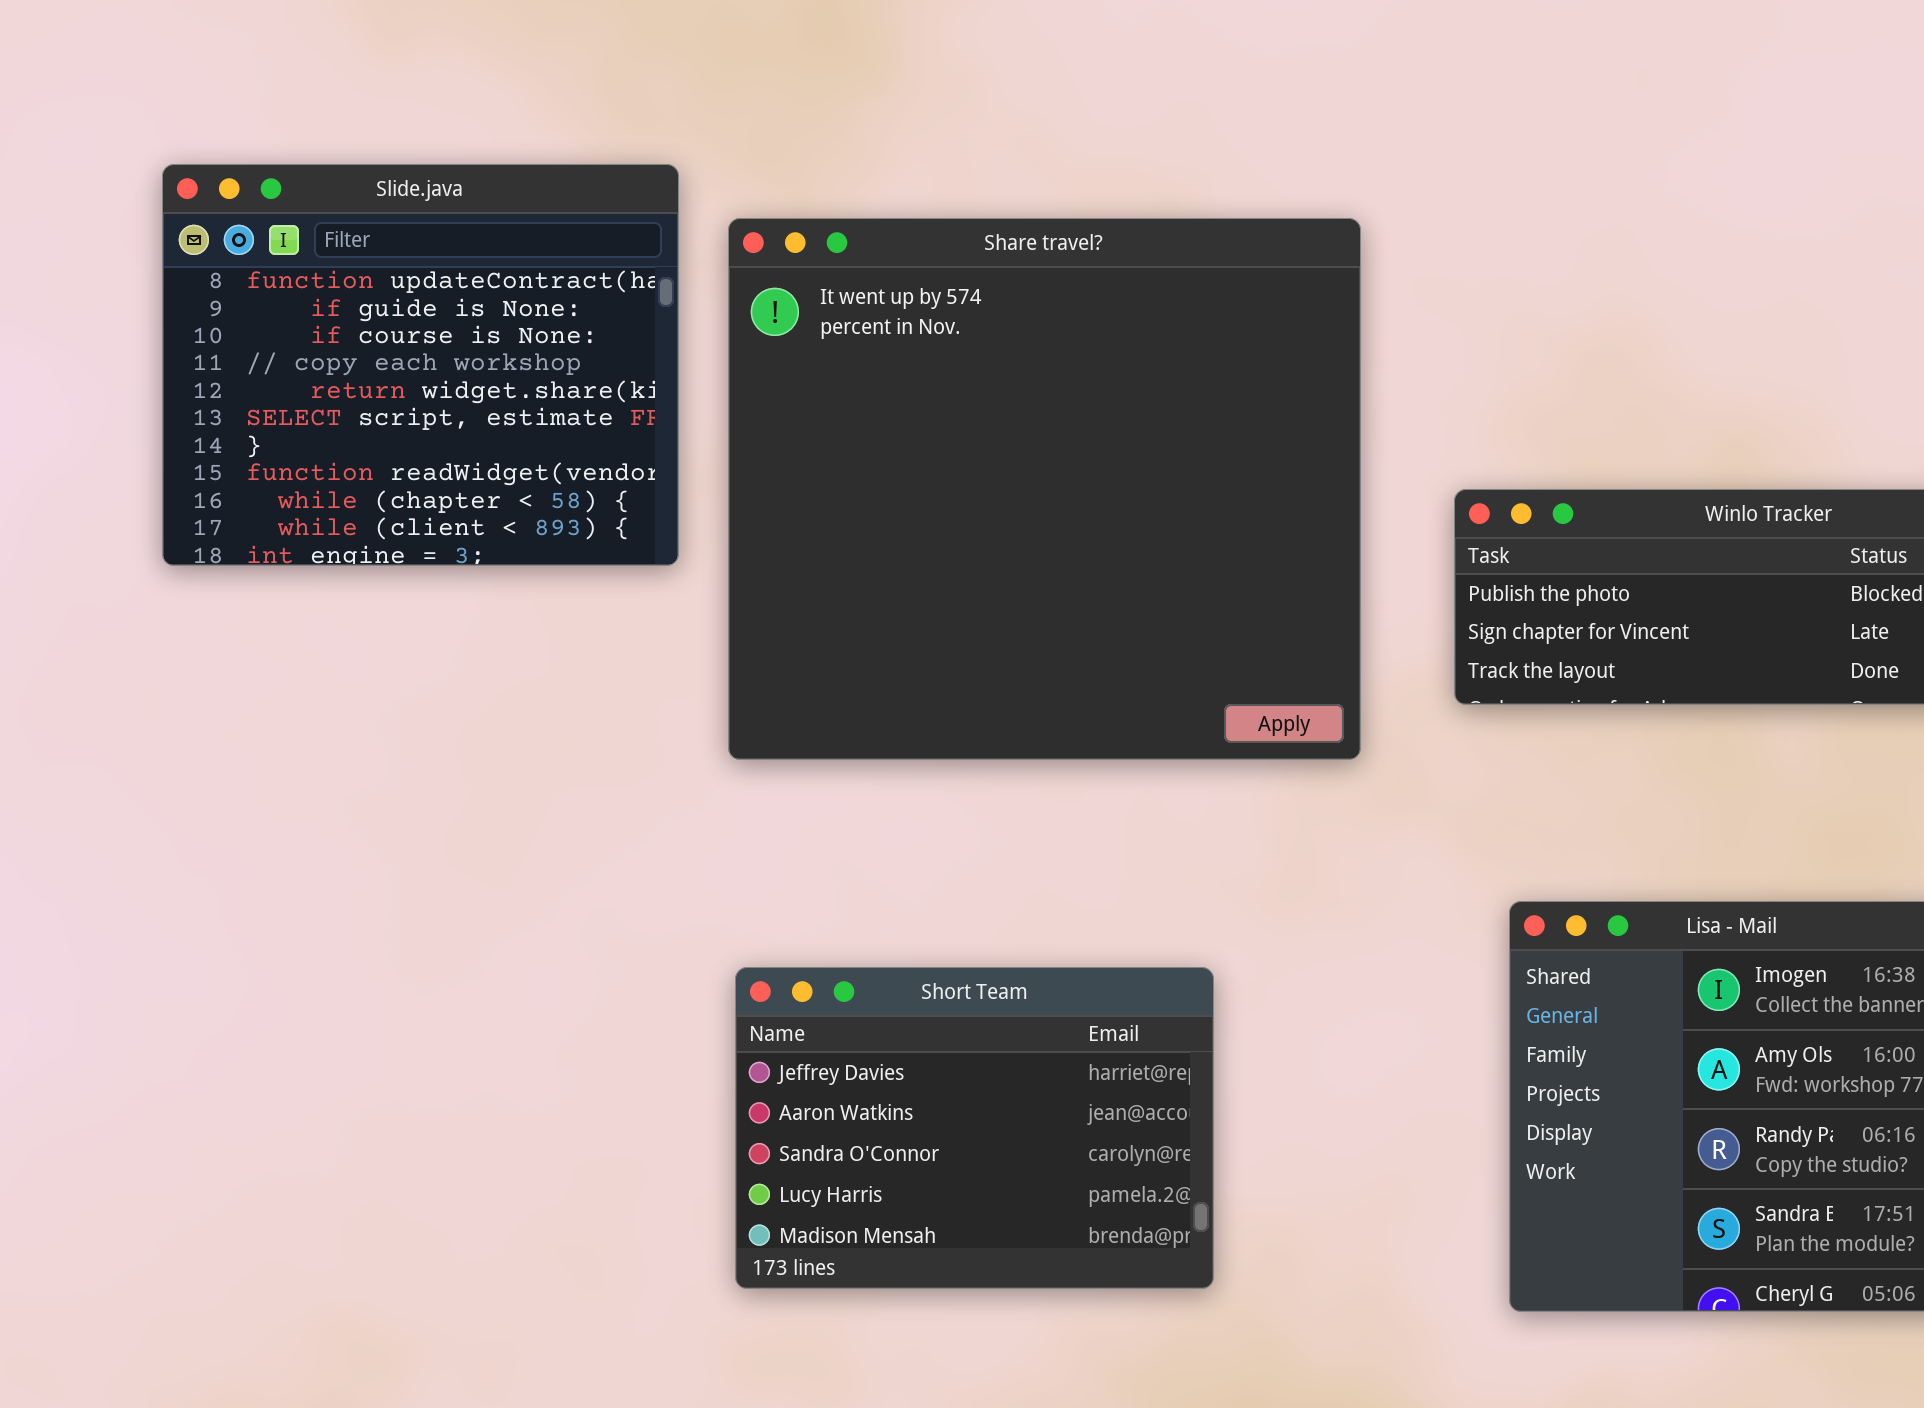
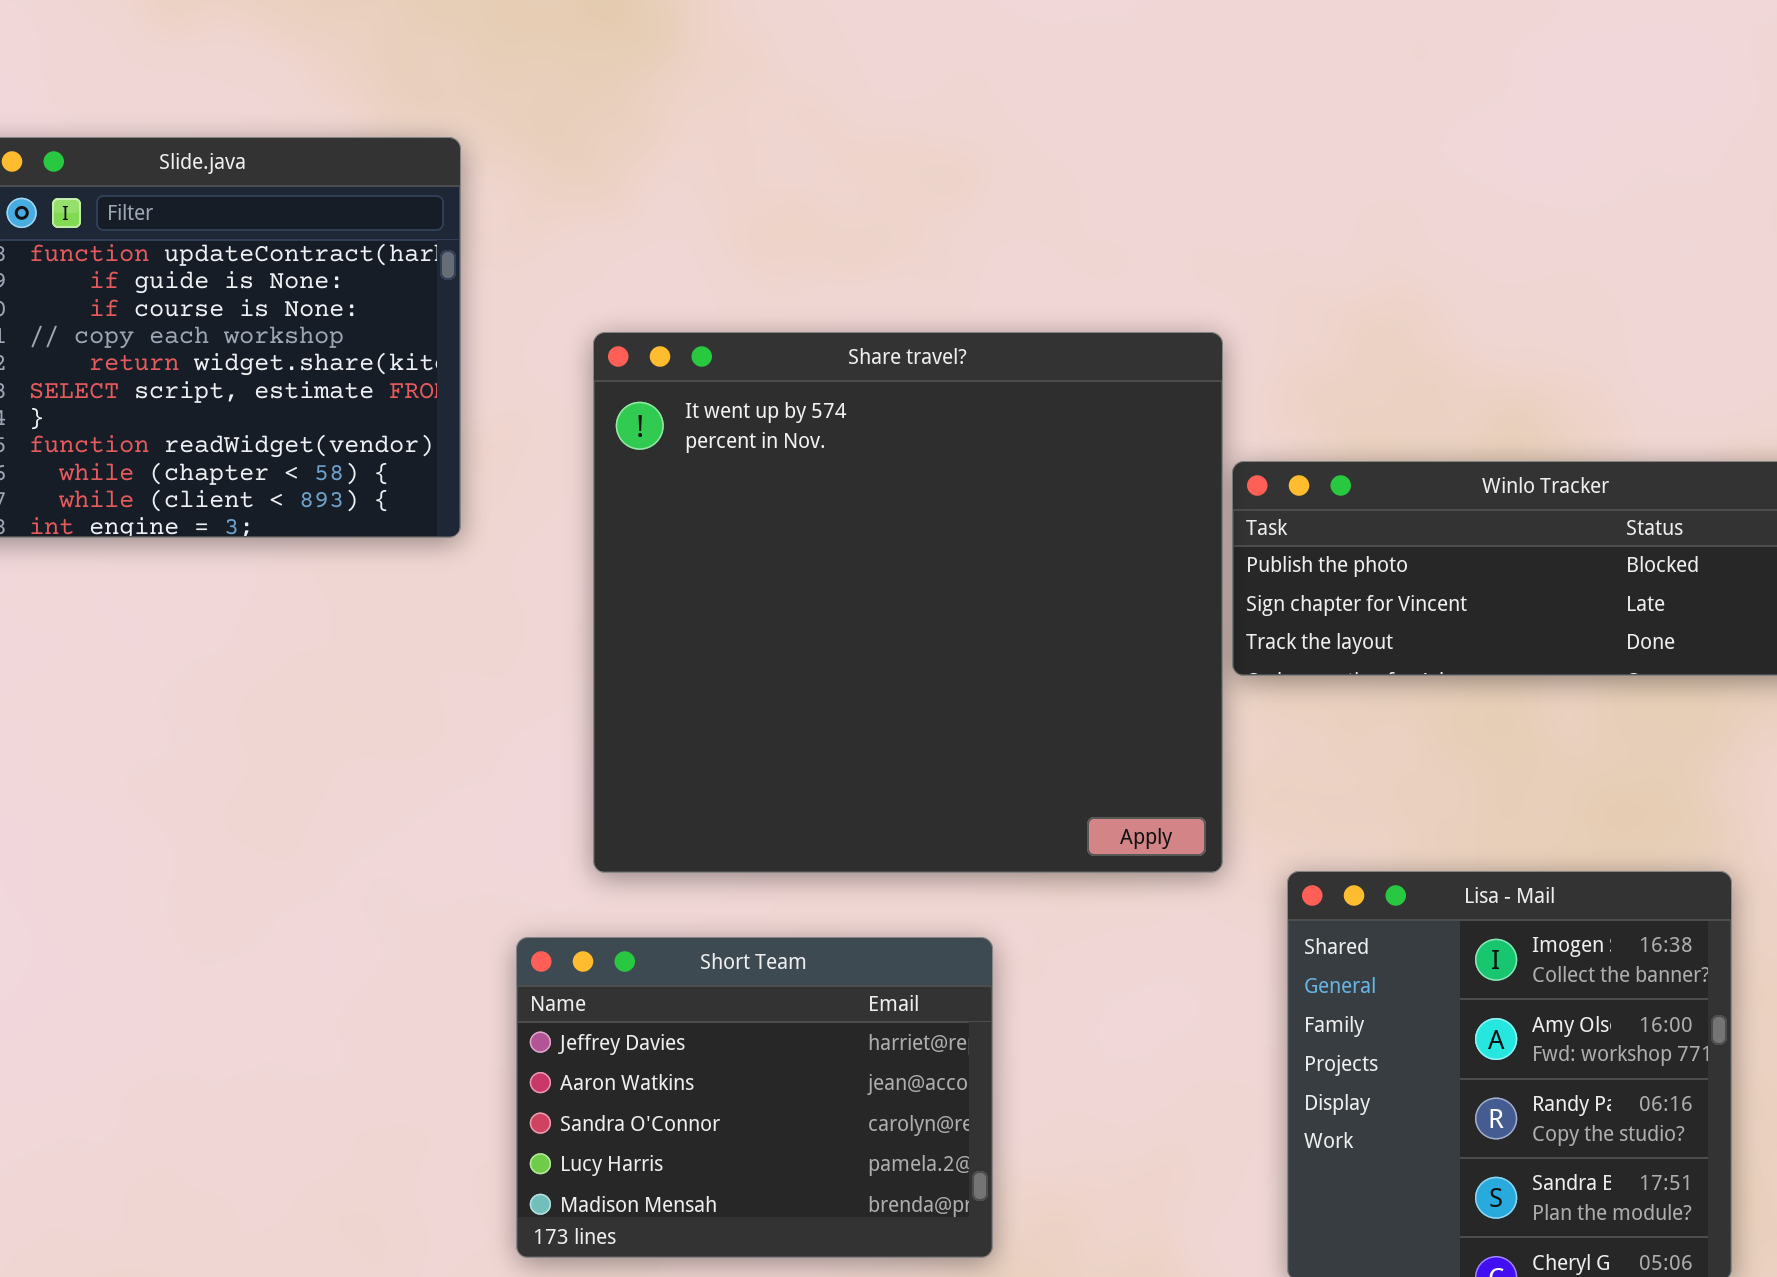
Share travel?: [728,218,1361,760] -> [593,332,1223,873], moved

